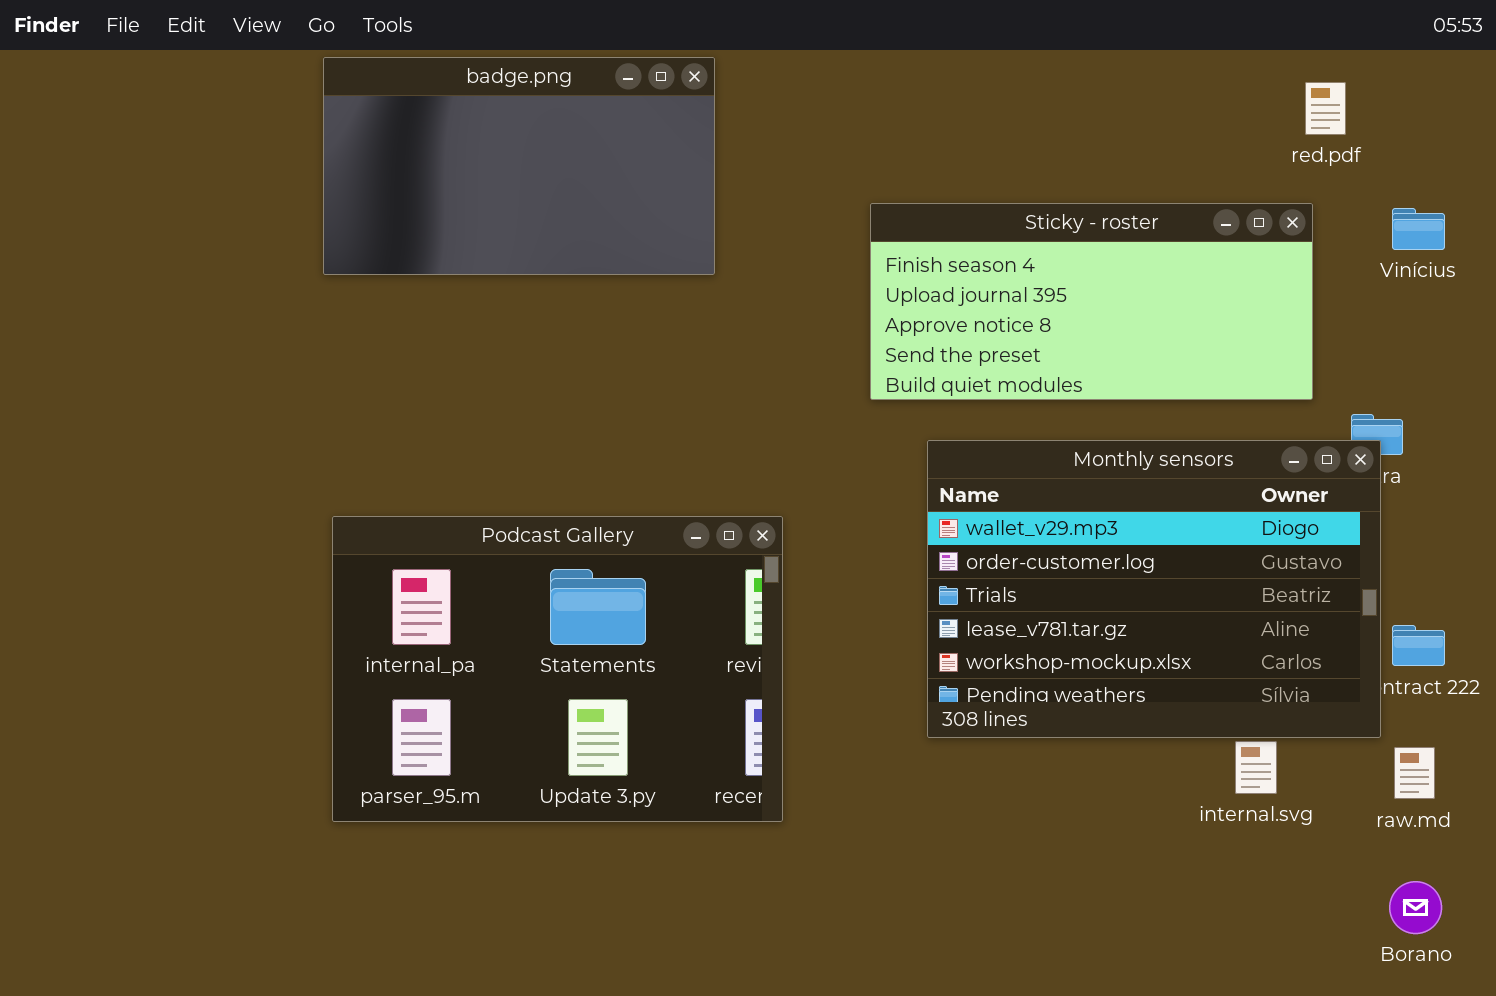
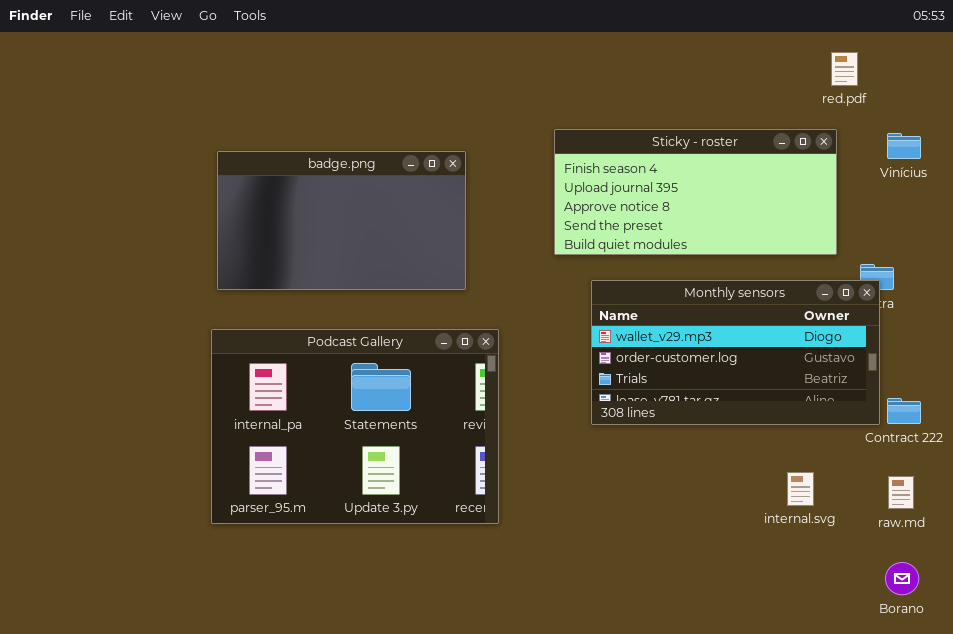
badge.png: [323,57,715,275] -> [217,151,466,290], moved
Monthly sensors: [927,440,1381,738] -> [591,280,880,425], resized

